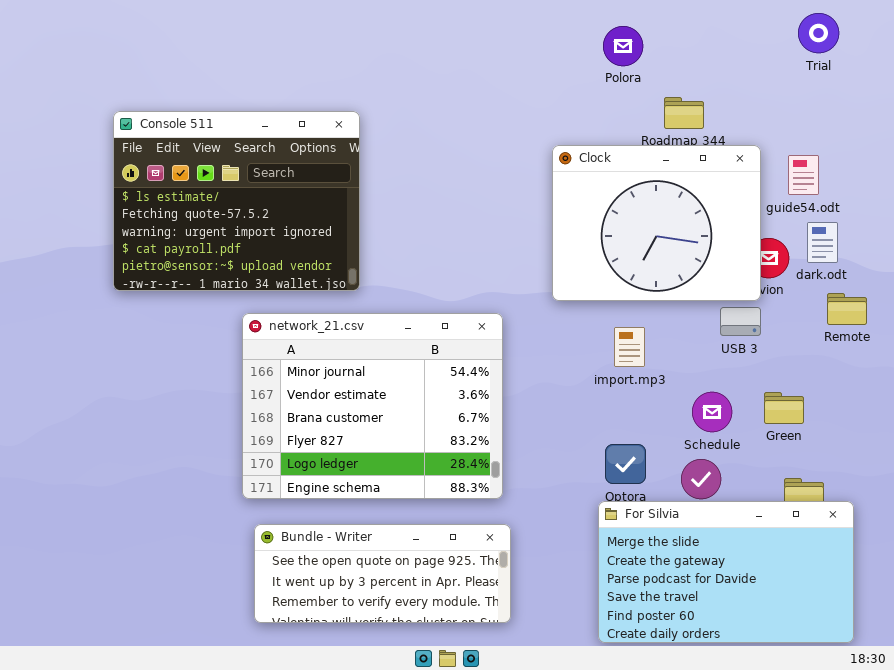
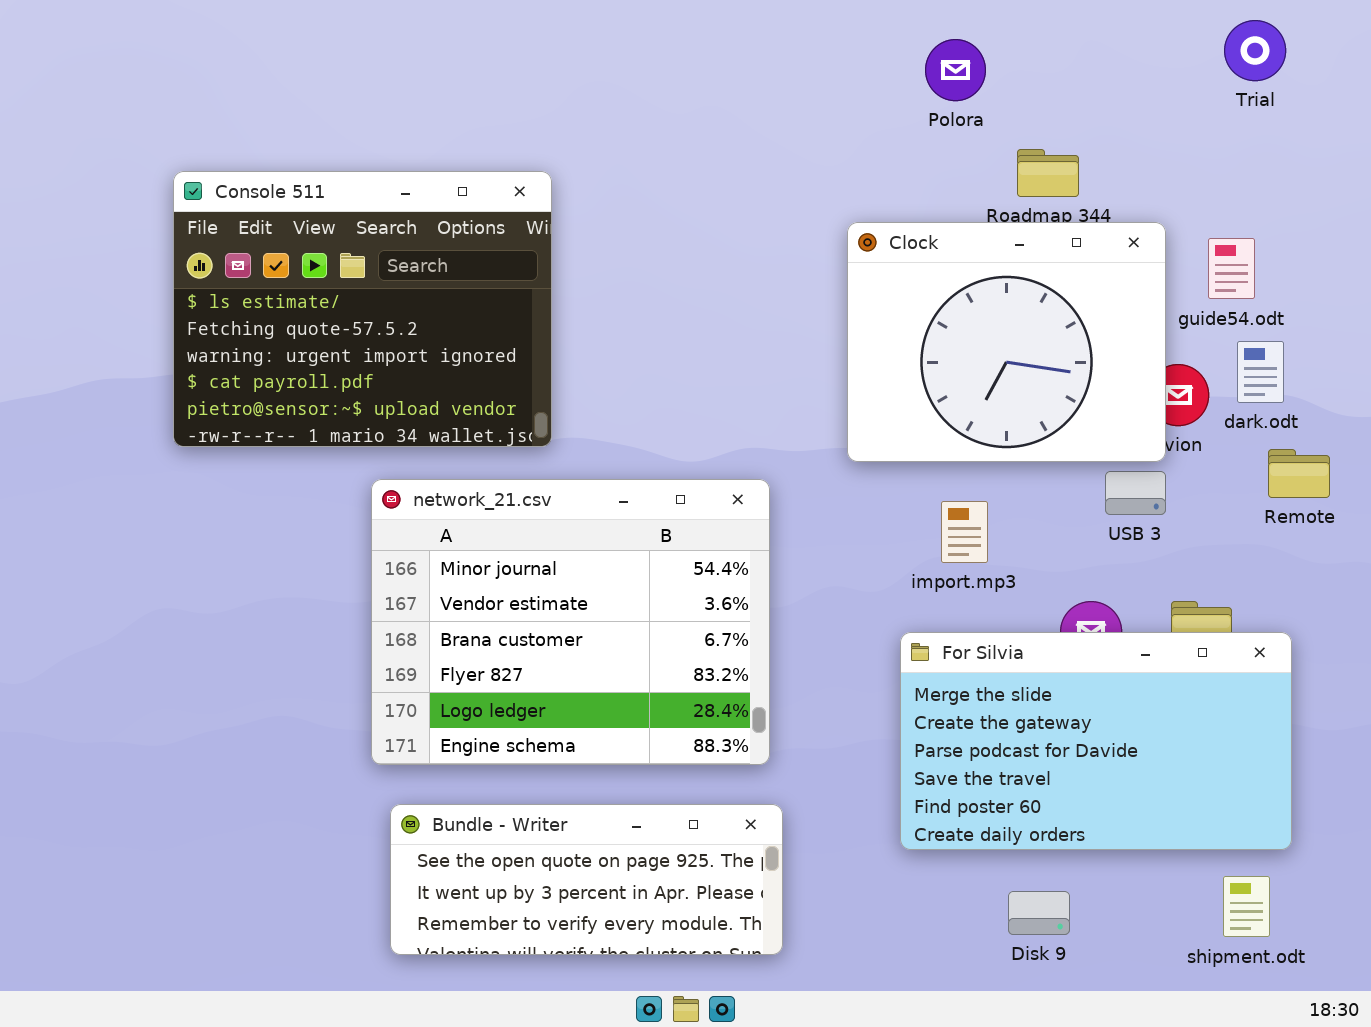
For Silvia: [598,501,854,643] -> [900,632,1292,850], moved

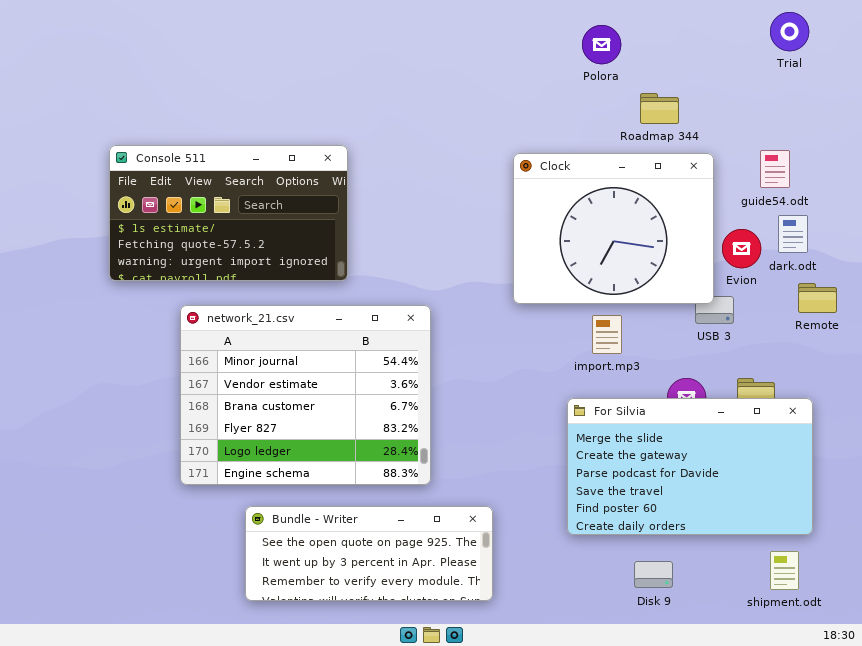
Console 511: [173,171,552,447] -> [109,145,348,281], resized
Clock: [847,222,1166,462] -> [513,153,714,304], moved
network_21.csv: [371,479,770,765] -> [180,305,431,485], moved

